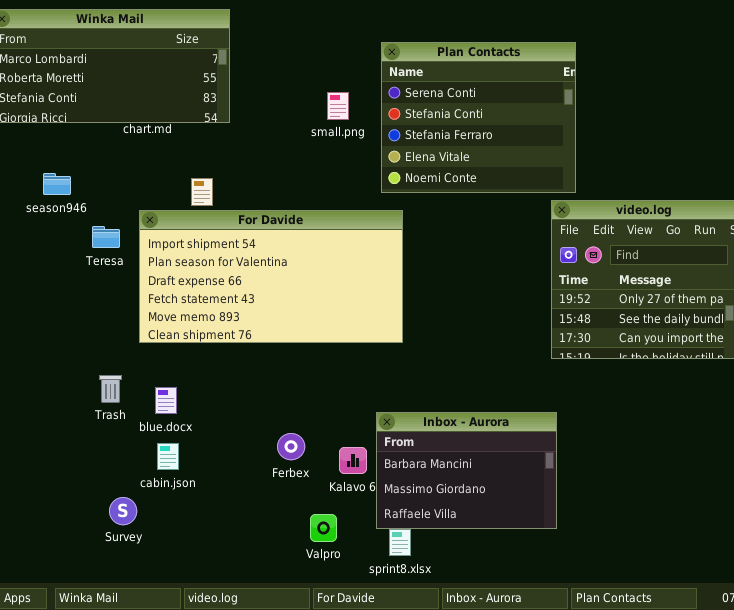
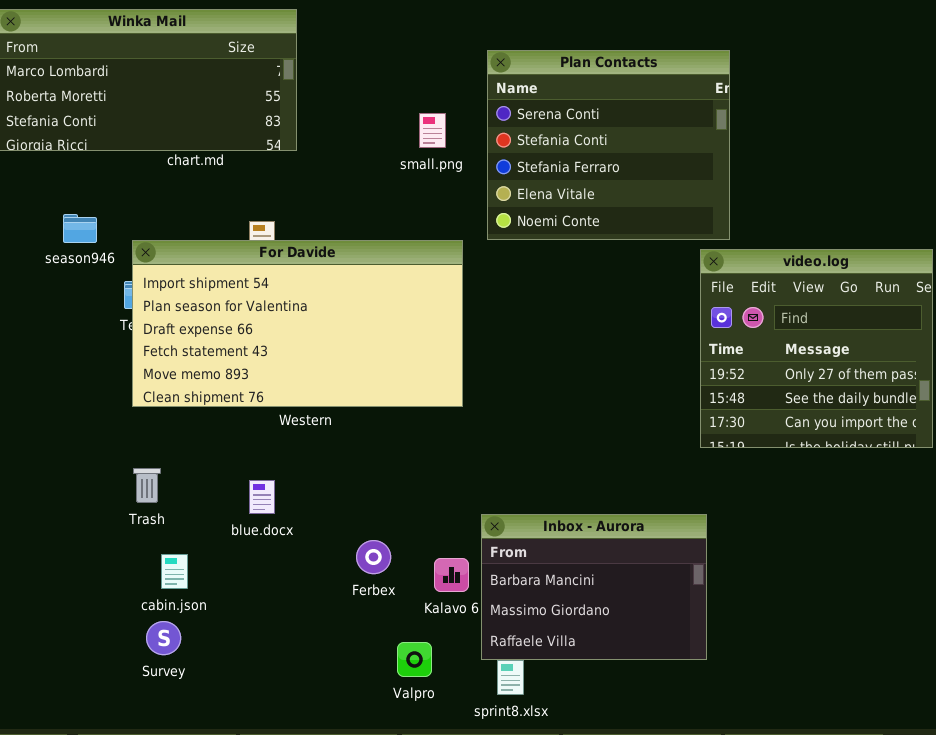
For Davide: [139,210,403,343] -> [132,240,463,407], moved
blue.docx: [155,387,177,414] -> [249,480,275,514], moved
cabin.json: [157,443,179,470] -> [161,554,188,589], moved

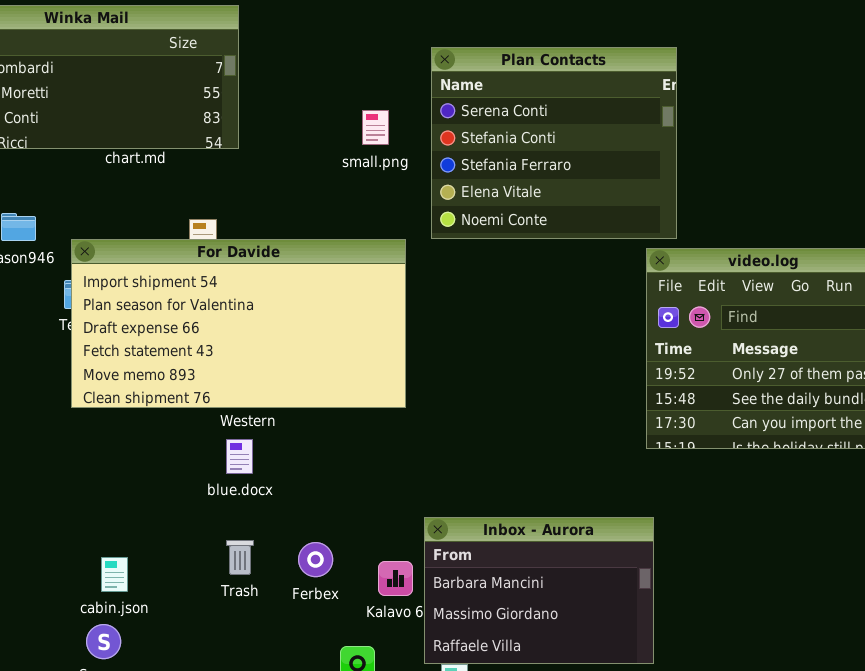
Trash: [133,468,161,503] -> [226,540,254,575], moved
blue.docx: [249,480,275,514] -> [226,439,253,474], moved

